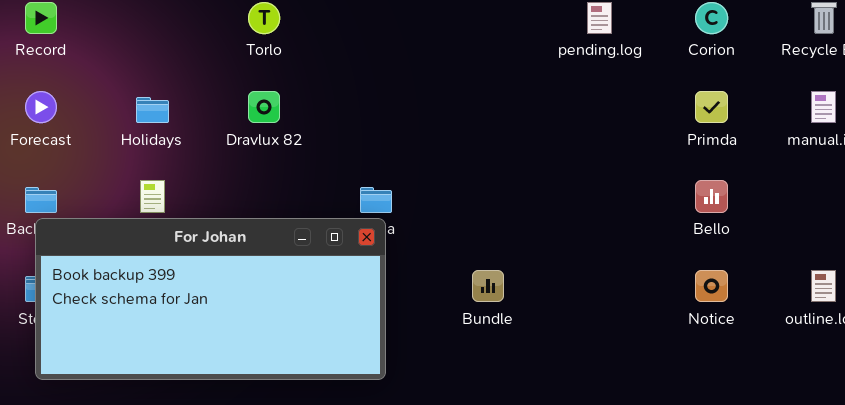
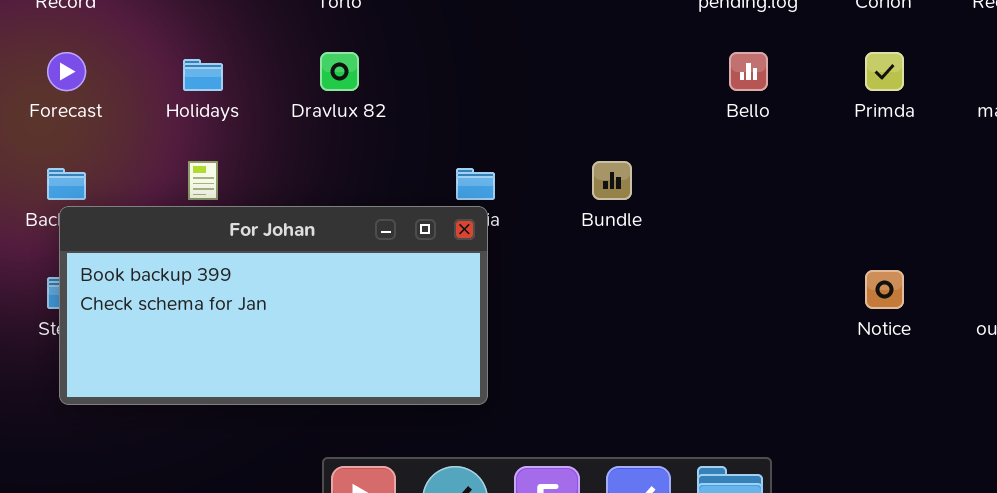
Bello: [695,180,728,213] -> [729,52,768,91], moved
Bundle: [472,270,504,302] -> [592,161,632,200], moved

